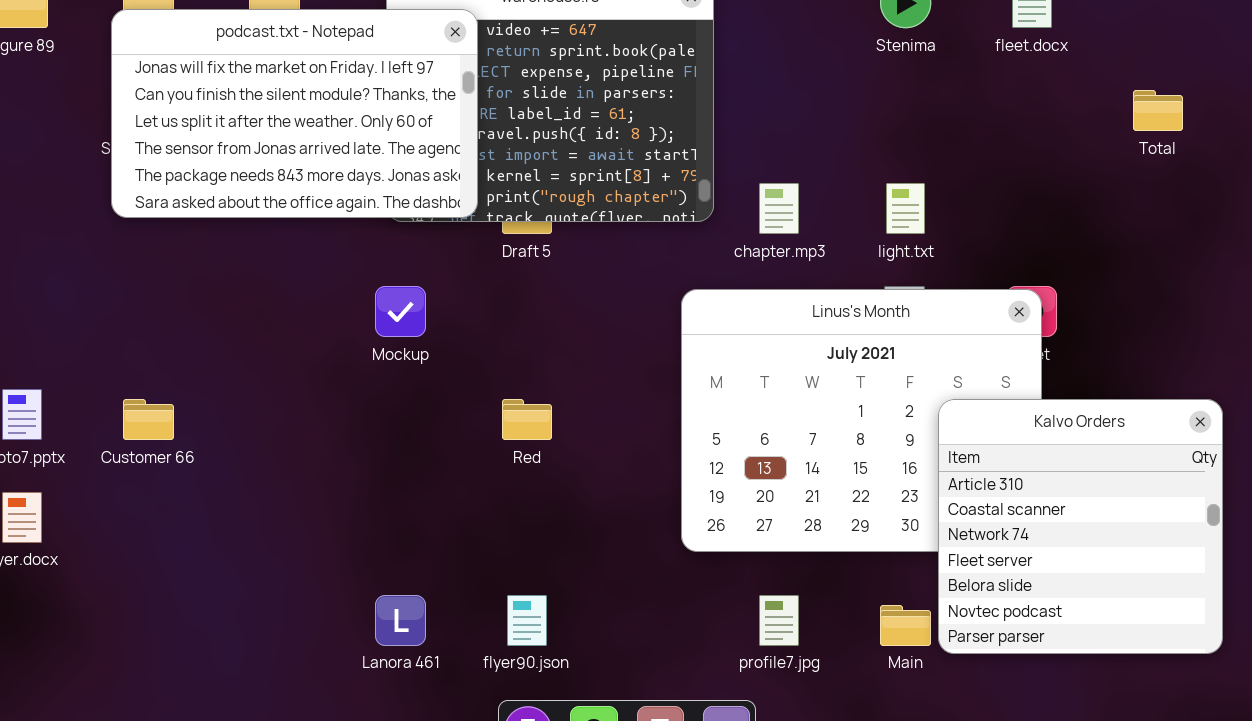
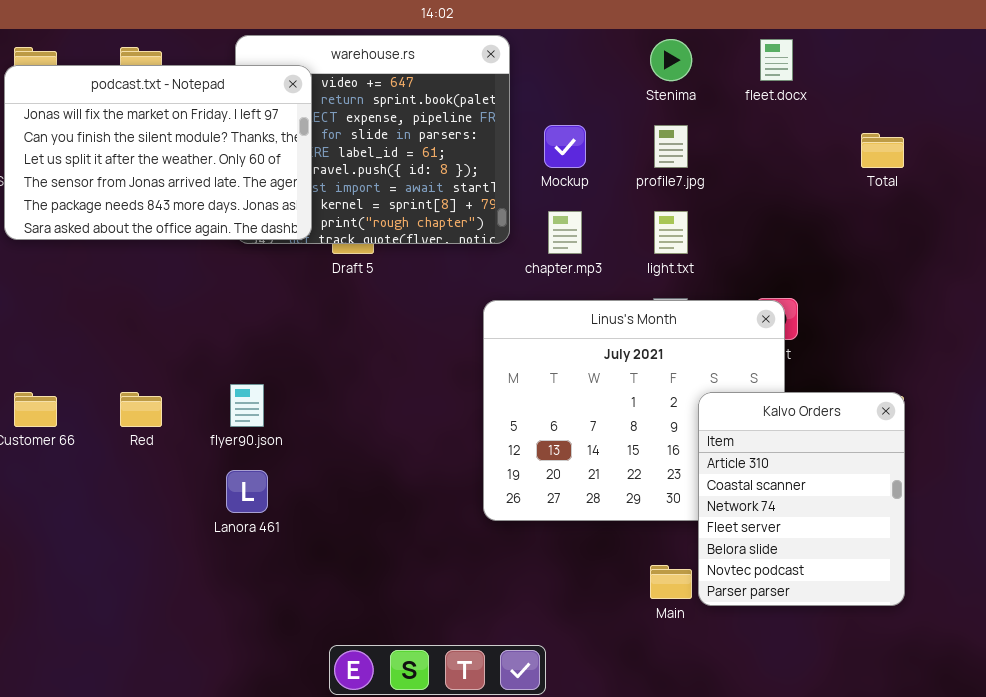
Mockup: [375,286,426,337] -> [544,125,586,168], moved
Red: [502,399,552,440] -> [120,392,162,427], moved
Kalvo Orders: [938,399,1223,654] -> [698,392,905,606], resized
Lanora 461: [375,595,426,646] -> [226,470,268,513], moved
flyer90.json: [507,595,547,646] -> [230,384,264,427], moved
profile7.jpg: [759,595,799,646] -> [654,125,688,168], moved

